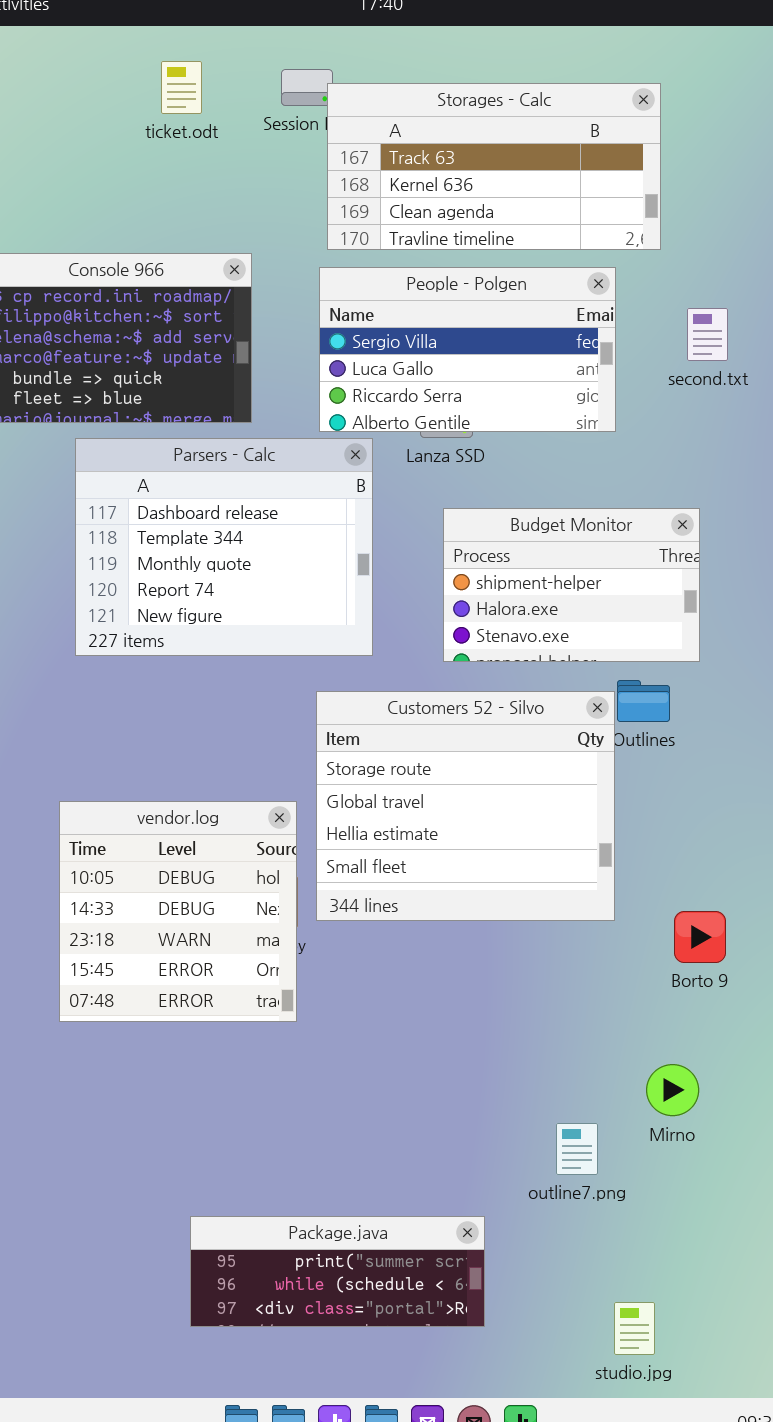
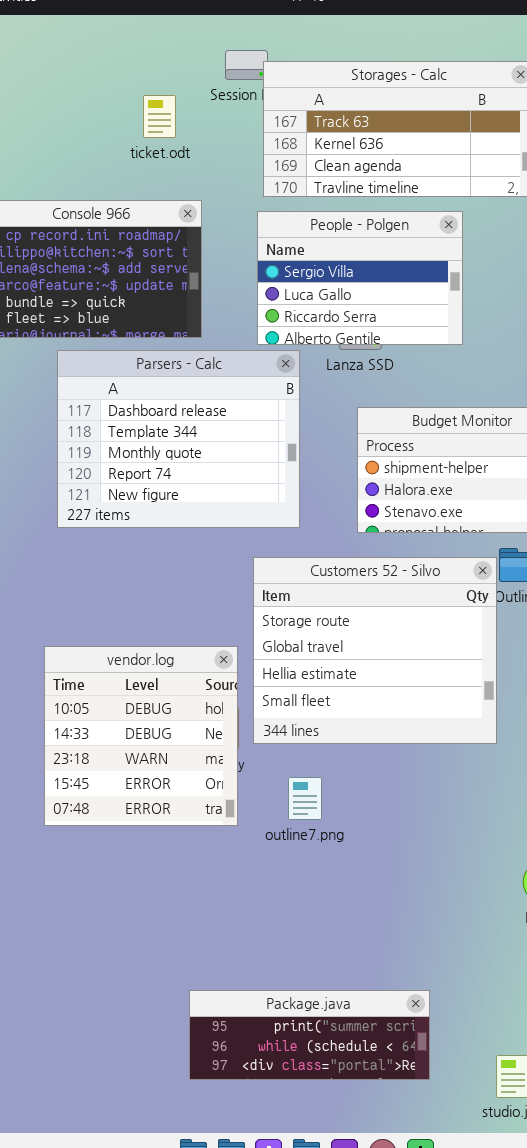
ticket.odt: [161,61,202,114] -> [143,95,176,138], moved
People - Polgen: [319,267,616,432] -> [257,211,463,345], resized
outline7.png: [556,1123,598,1175] -> [288,777,322,820], moved
Package.java: [190,1216,485,1327] -> [189,990,430,1080], moved

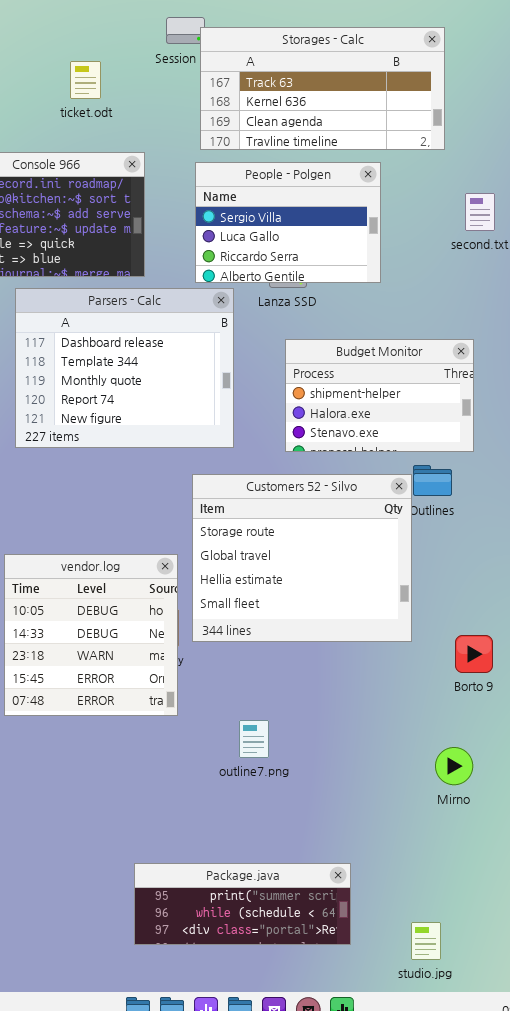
ticket.odt: [143,95,176,138] -> [70,61,101,99], moved
outline7.png: [288,777,322,820] -> [239,720,269,758], moved

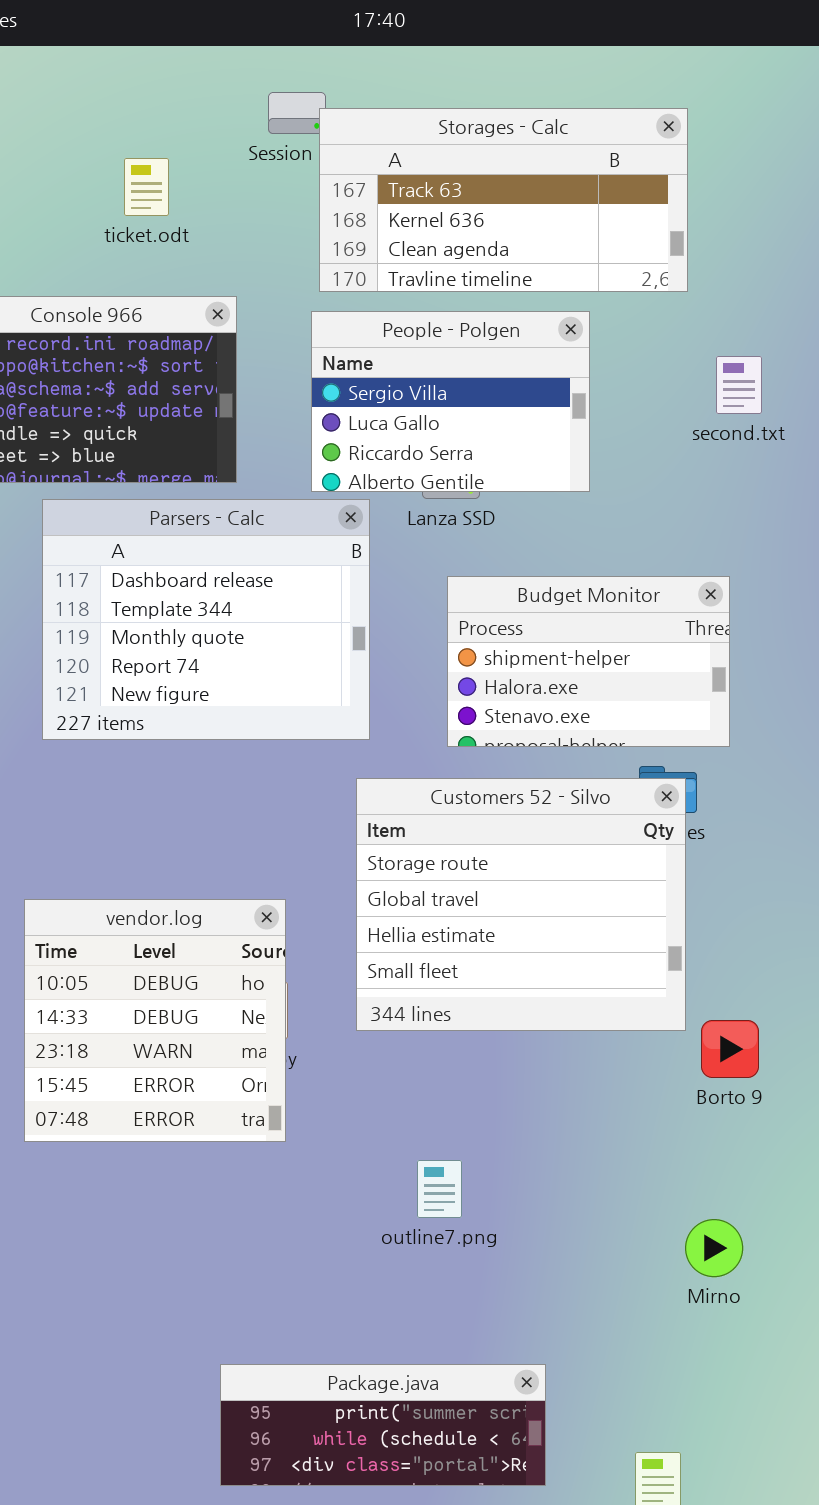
Customers 52 - Silvo: [192,474,412,642] -> [356,778,686,1031], moved
outline7.png: [239,720,269,758] -> [417,1160,462,1218], moved
Mirno: [435,747,473,785] -> [685,1219,743,1277], moved

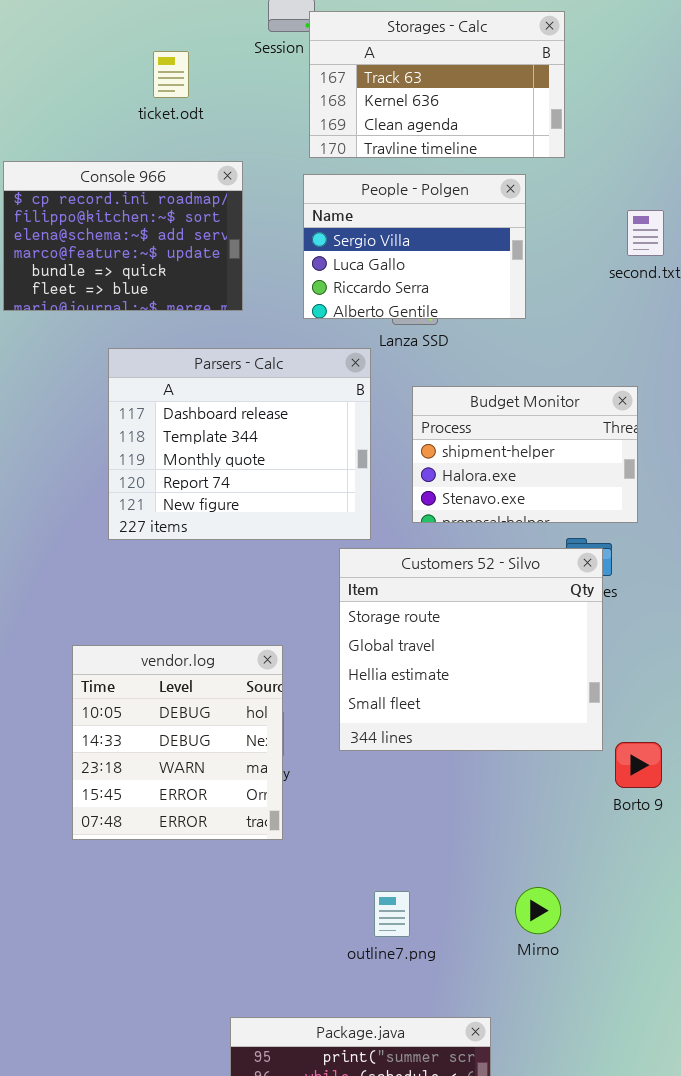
Storages - Calc: [319,108,688,292] -> [309,11,565,158], resized
Parsers - Calc: [42,499,370,740] -> [108,348,371,540], moved
outline7.png: [417,1160,462,1218] -> [374,891,410,937], moved
Mirno: [685,1219,743,1277] -> [515,887,561,934], moved

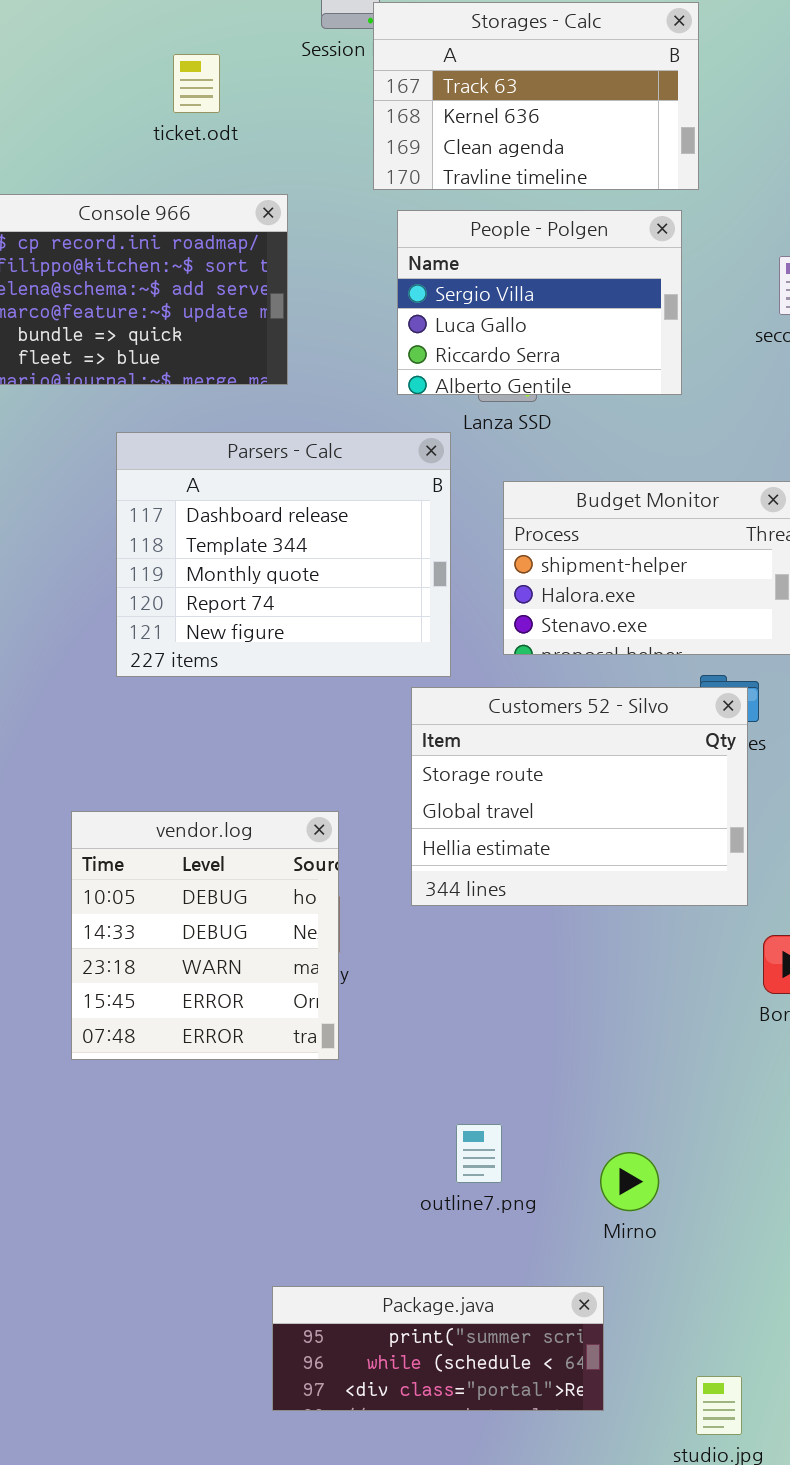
People - Polgen: [303,174,526,319] -> [397,210,682,395], moved
Customers 52 - Silvo: [339,548,603,751] -> [411,687,748,906], resized
Mirno: [515,887,561,934] -> [600,1152,659,1211], moved

